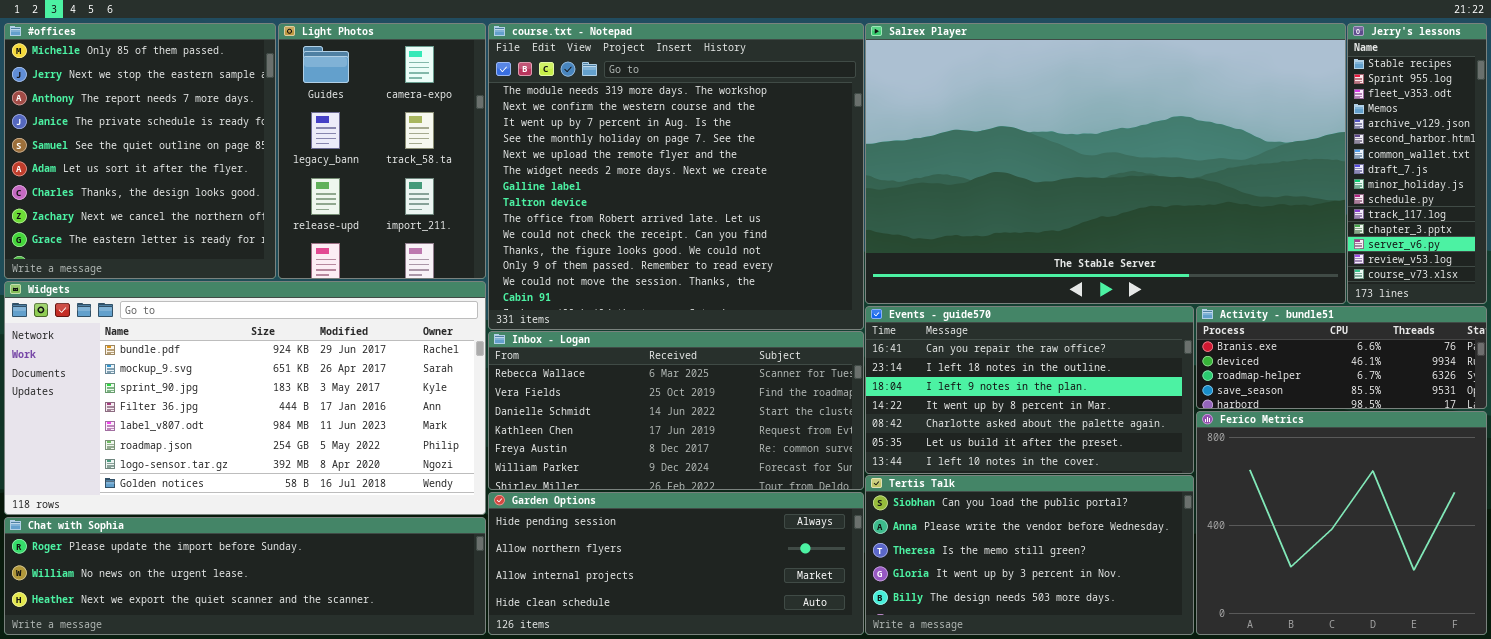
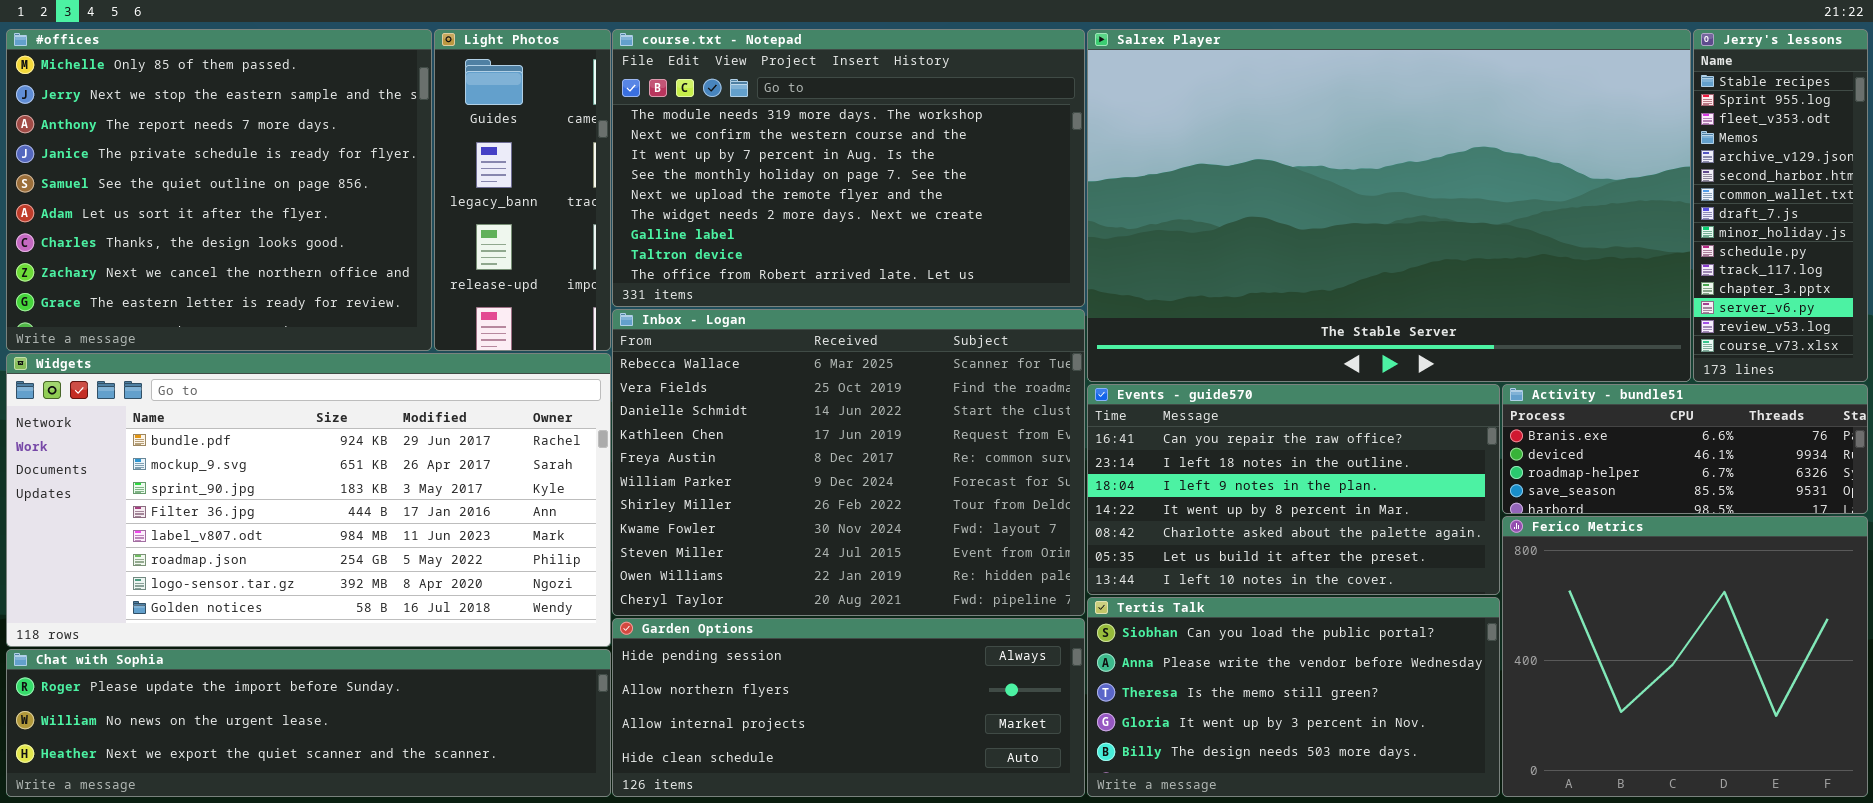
#offices: [4,23,276,279] -> [6,29,432,351], resized
Light Photos: [278,23,486,279] -> [434,29,611,351], resized
course.txt - Notepad: [488,23,864,330] -> [612,29,1085,307], resized
Inbox - Logan: [488,331,864,490] -> [612,309,1085,616], resized

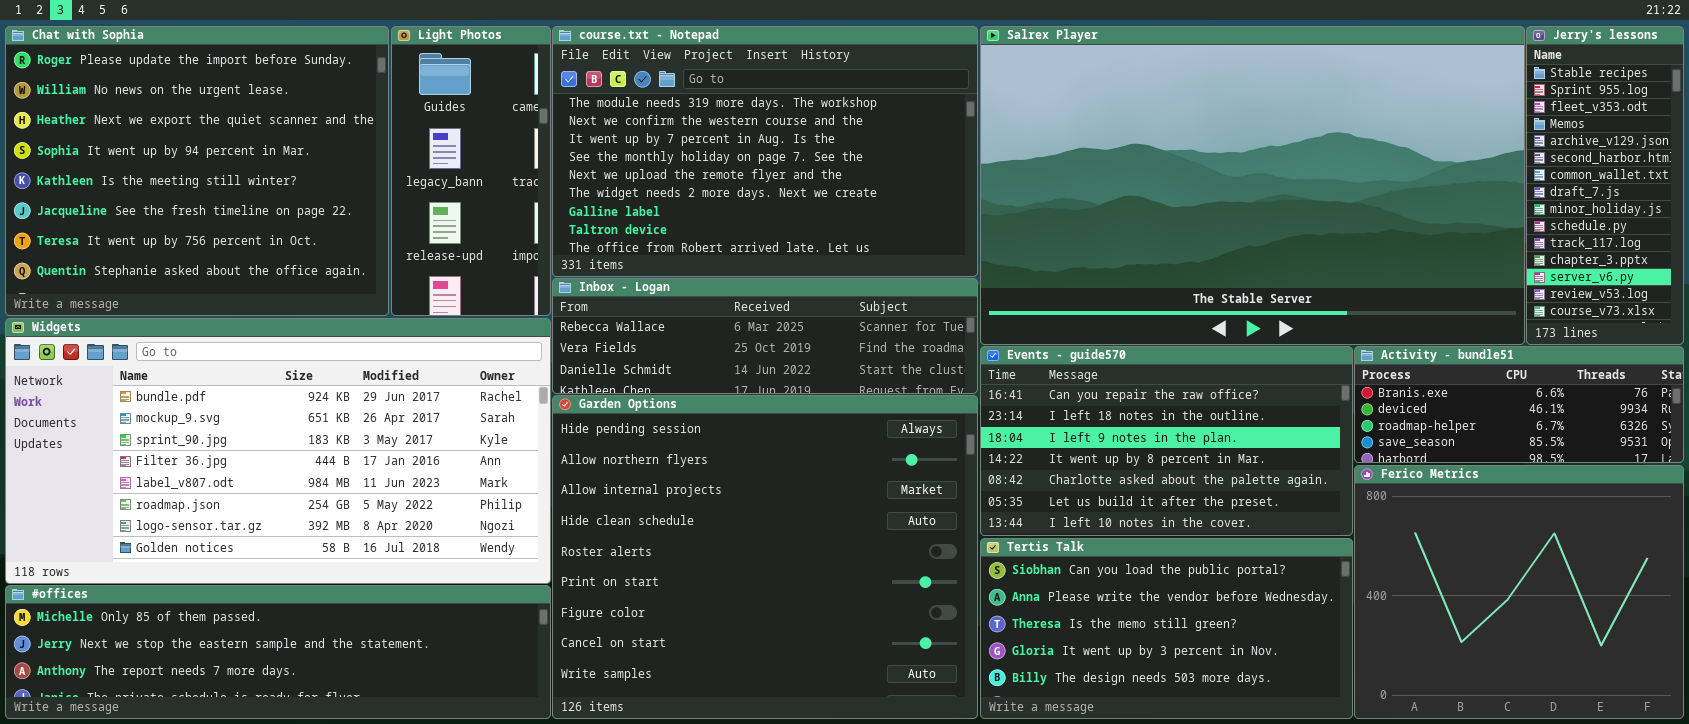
#offices: [6,29,432,351] -> [5,585,551,719], moved, resized
Inbox - Logan: [612,309,1085,616] -> [552,278,978,394], resized
Garden Options: [612,618,1085,797] -> [552,395,978,719], resized
Chat with Sophia: [6,649,611,797] -> [5,26,389,316], moved, resized

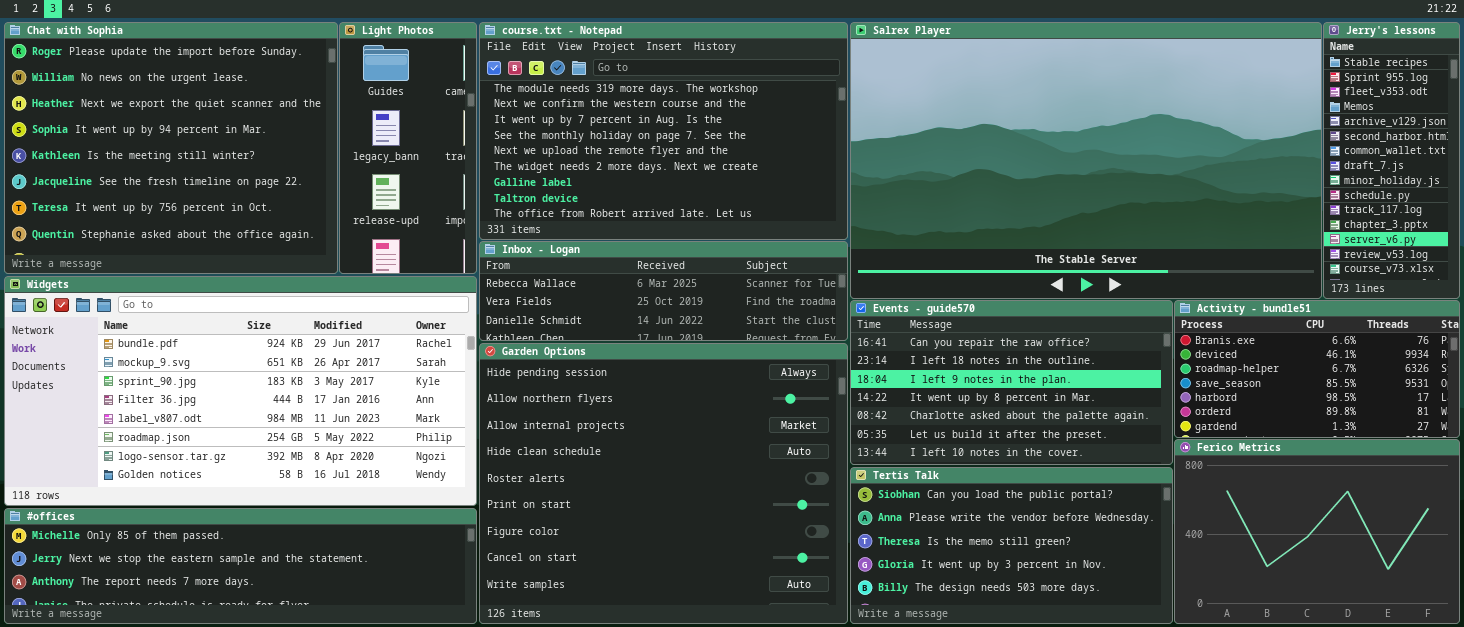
Activity - bundle51: [1354,346,1684,463] -> [1174,300,1460,438], resized
Ferico Metrics: [1354,465,1684,719] -> [1174,439,1460,624], resized

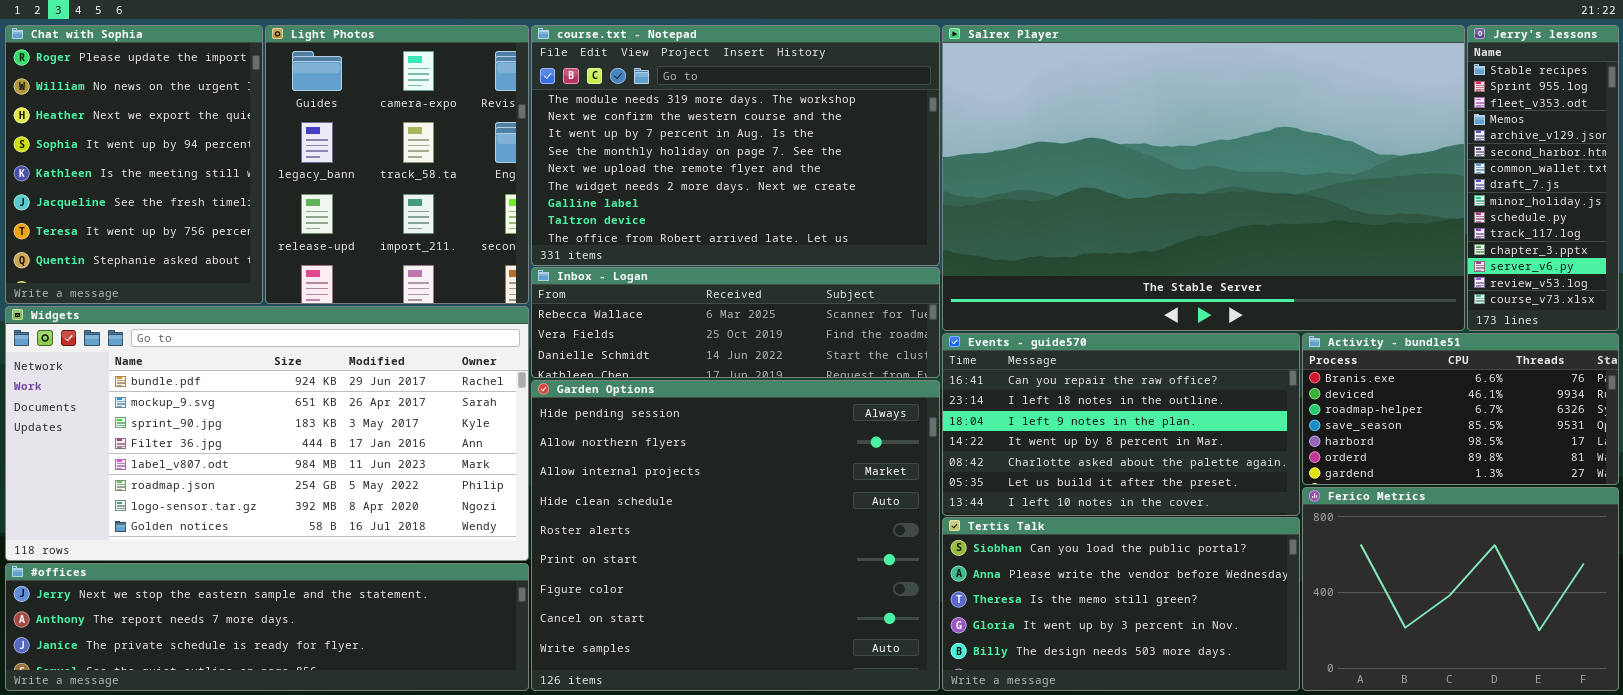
Chat with Sophia: [4,22,338,274] -> [5,25,263,304], resized
Light Photos: [339,22,477,274] -> [265,25,529,304], resized
#offices: [4,508,477,624] -> [5,563,529,691], scrolled down 1 row

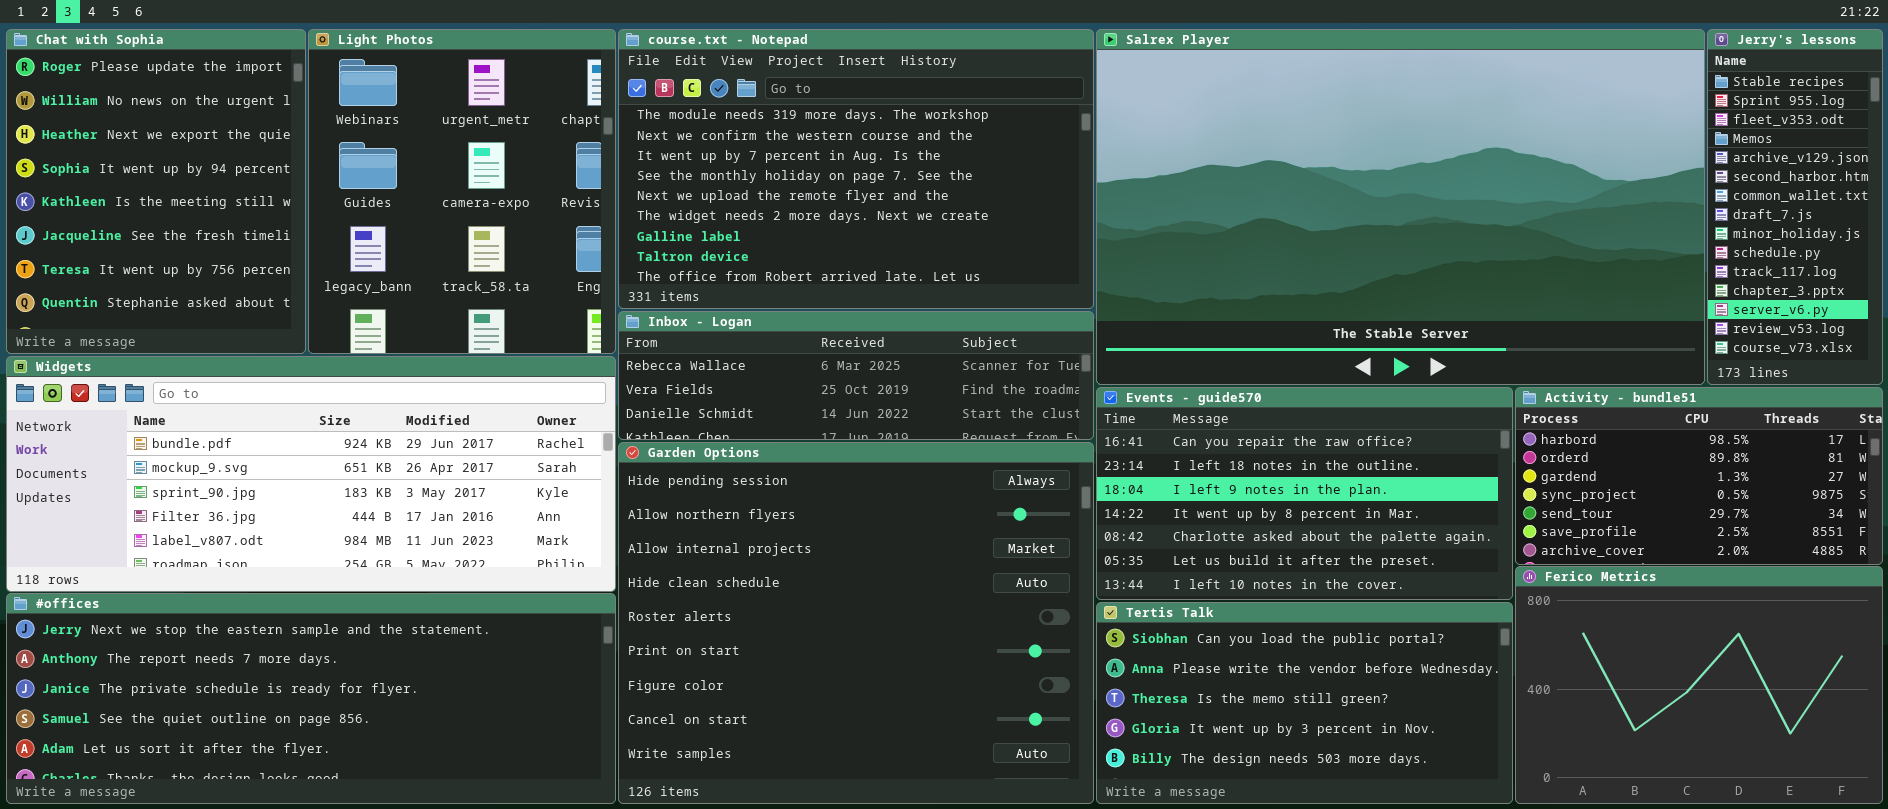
Light Photos: [265,25,529,304] -> [308,29,616,354], scrolled up 1 row
Widgets: [5,306,529,561] -> [6,356,616,592], resized
Activity - bundle51: [1302,333,1619,485] -> [1515,387,1883,565], scrolled down 4 rows
#offices: [5,563,529,691] -> [6,593,616,804], resized

